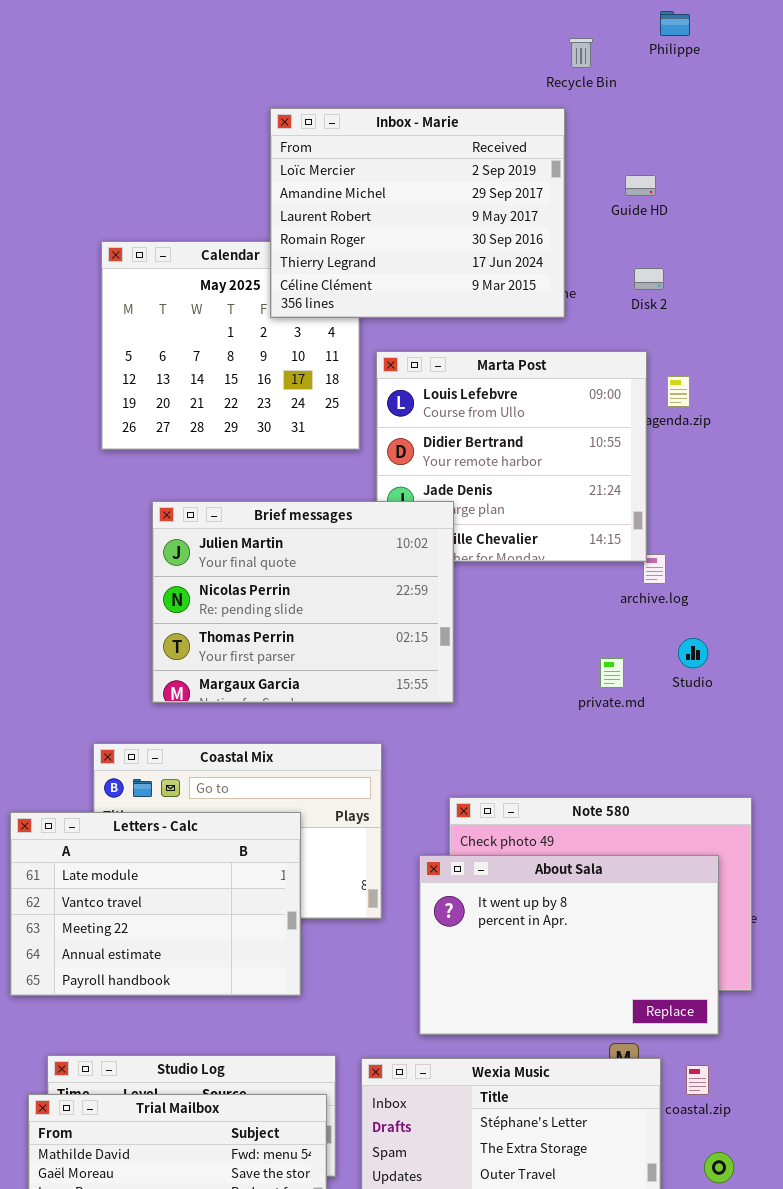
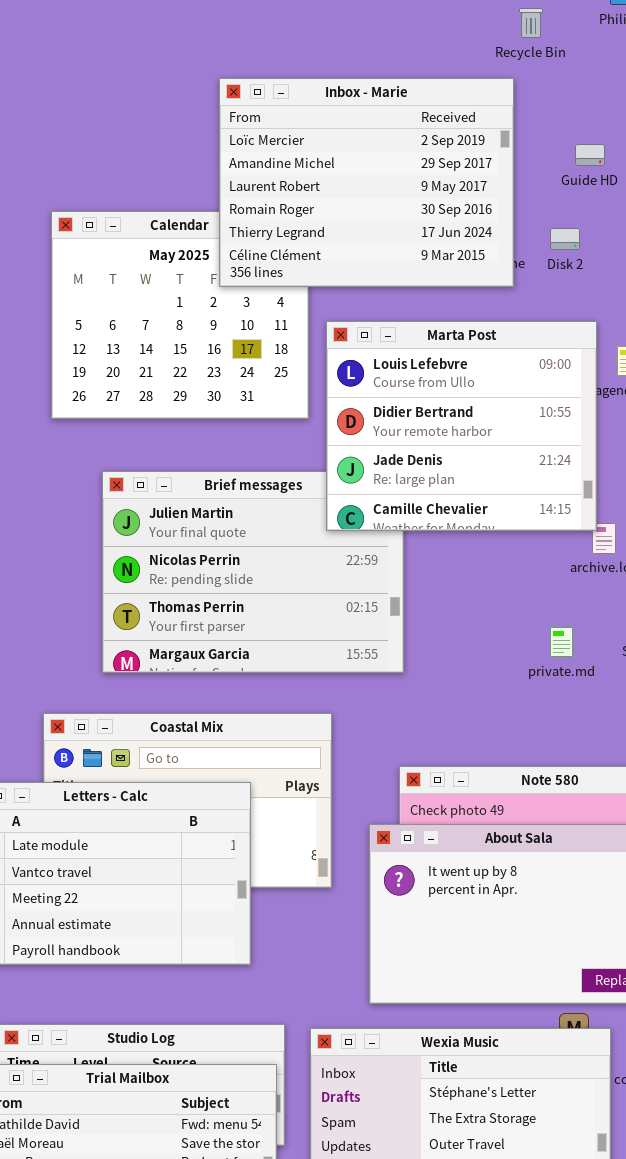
Disk 2: [634,268,664,290] -> [550,228,580,250], moved
Marta Post: [376,351,647,562] -> [326,321,597,531], raised

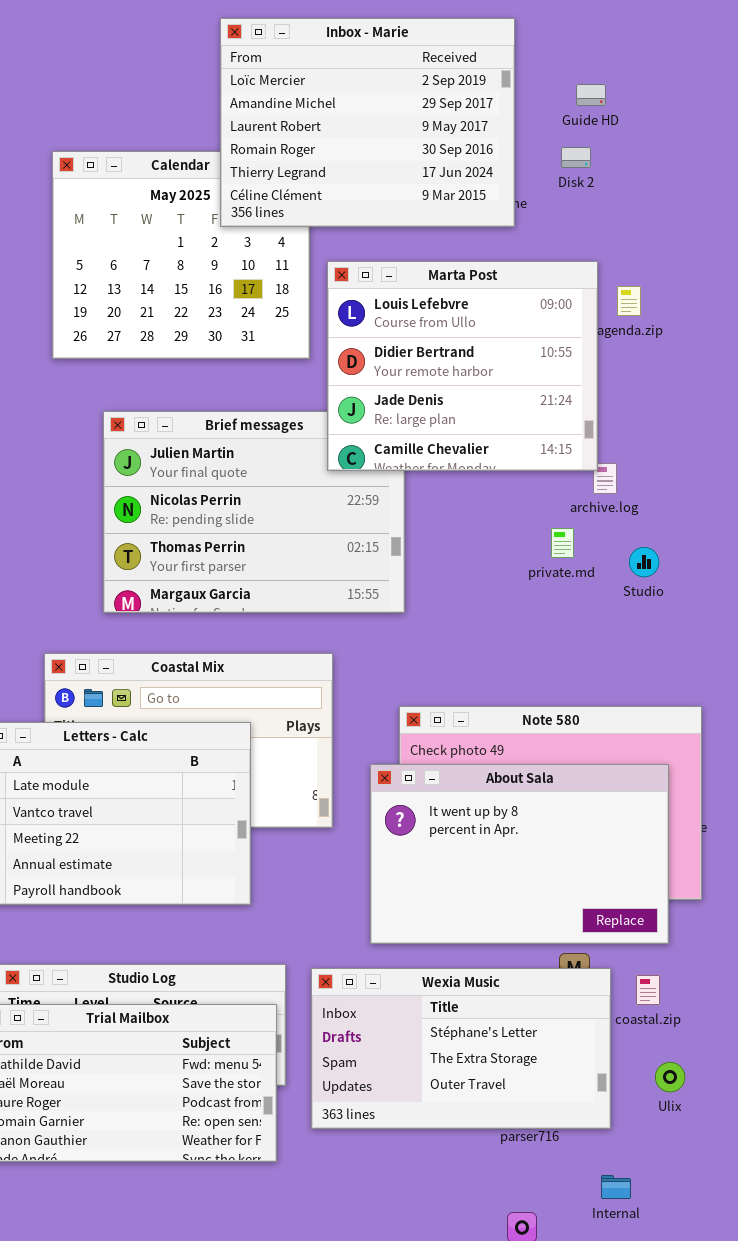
Disk 2: [550,228,580,250] -> [561,147,591,168], moved
private.md: [550,627,573,657] -> [551,528,574,558], moved

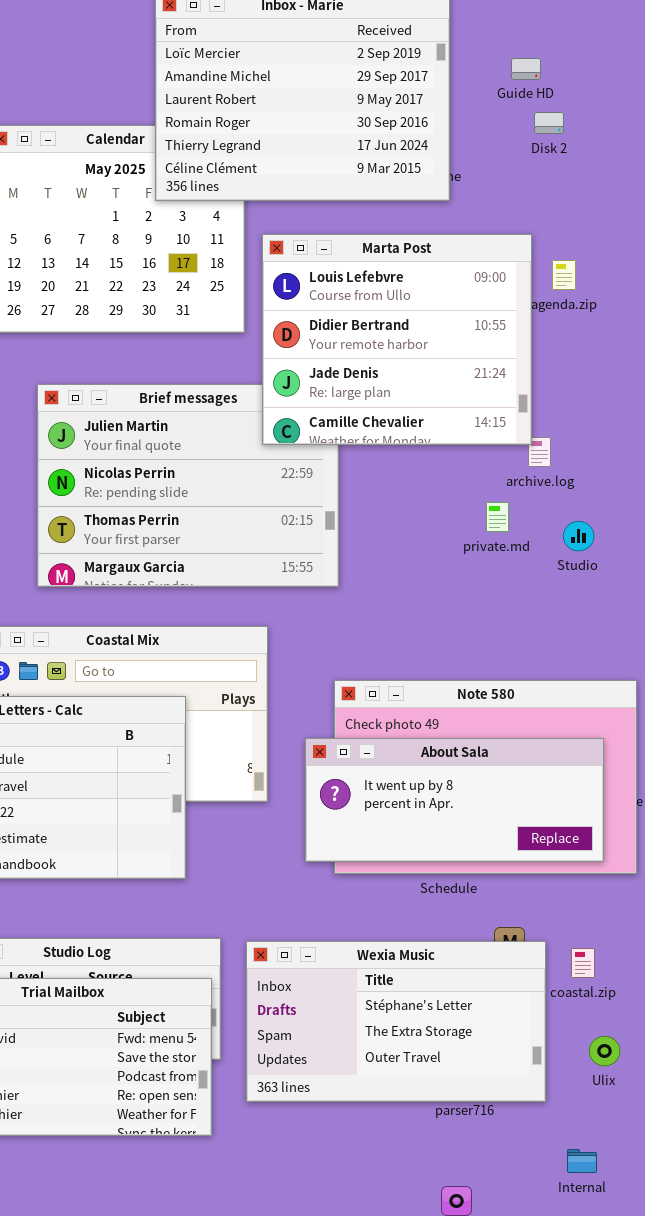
Disk 2: [561,147,591,168] -> [534,112,564,134], moved
About Sala: [370,764,669,944] -> [305,738,604,862], resized
Internal: [601,1175,631,1199] -> [567,1149,597,1173], moved

